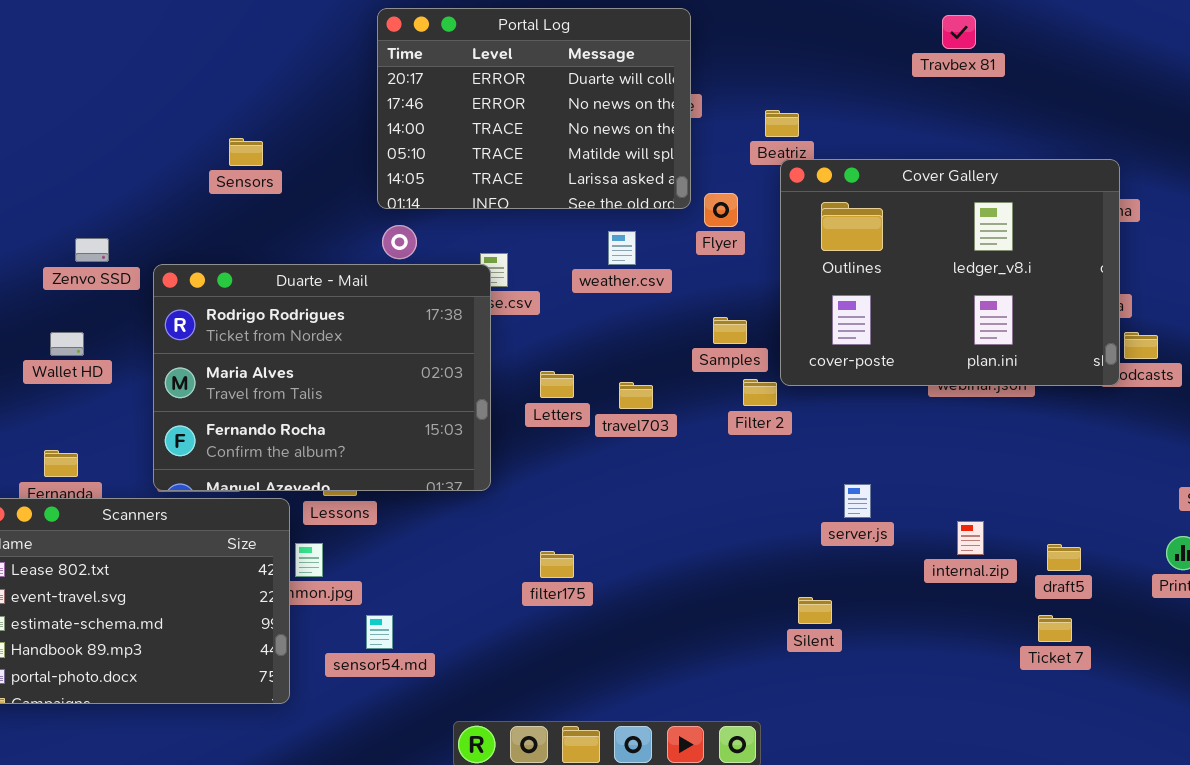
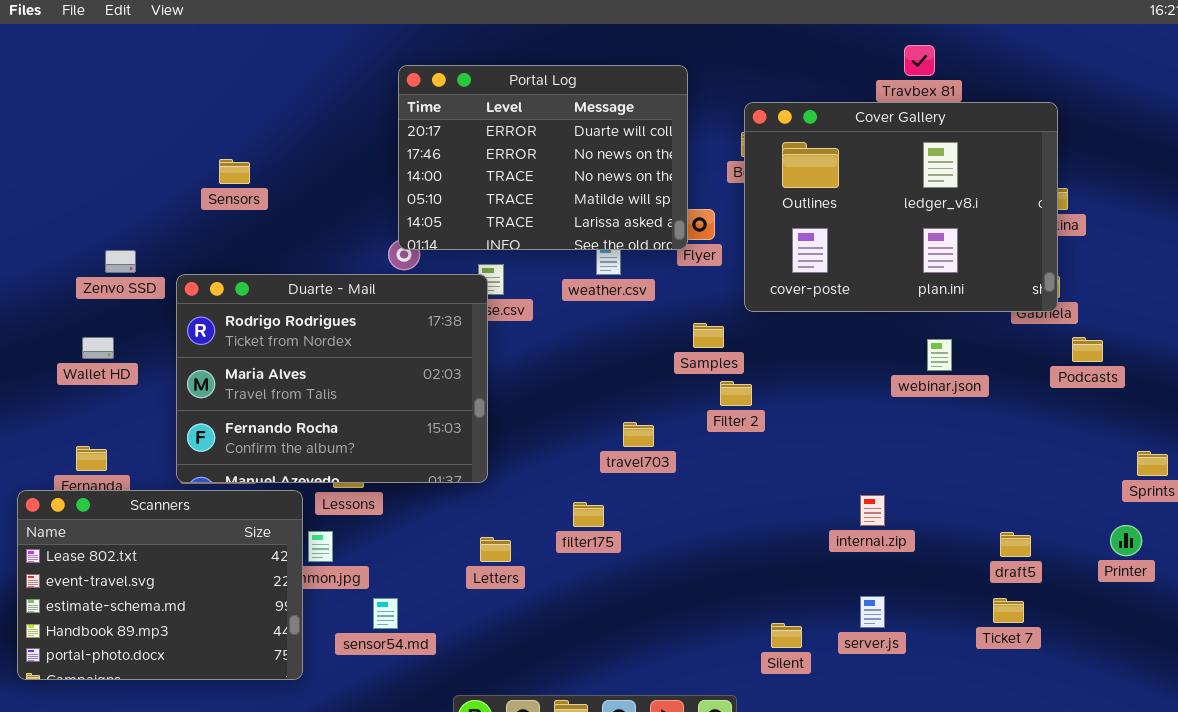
Portal Log: [377,8,691,209] -> [398,65,688,250], moved
Sensors: [229,138,263,166] -> [219,159,250,184], moved
Cover Gallery: [780,159,1120,386] -> [744,102,1058,312], moved
Letters: [540,371,574,398] -> [480,537,511,562], moved
travel703: [619,382,653,409] -> [623,422,654,447], moved
server.js: [844,484,871,518] -> [860,596,885,628], moved
internal.zip: [957,521,984,555] -> [860,495,885,526], moved
filter175: [540,551,574,578] -> [573,502,604,527], moved
Silent: [798,597,832,624] -> [771,623,802,648], moved

